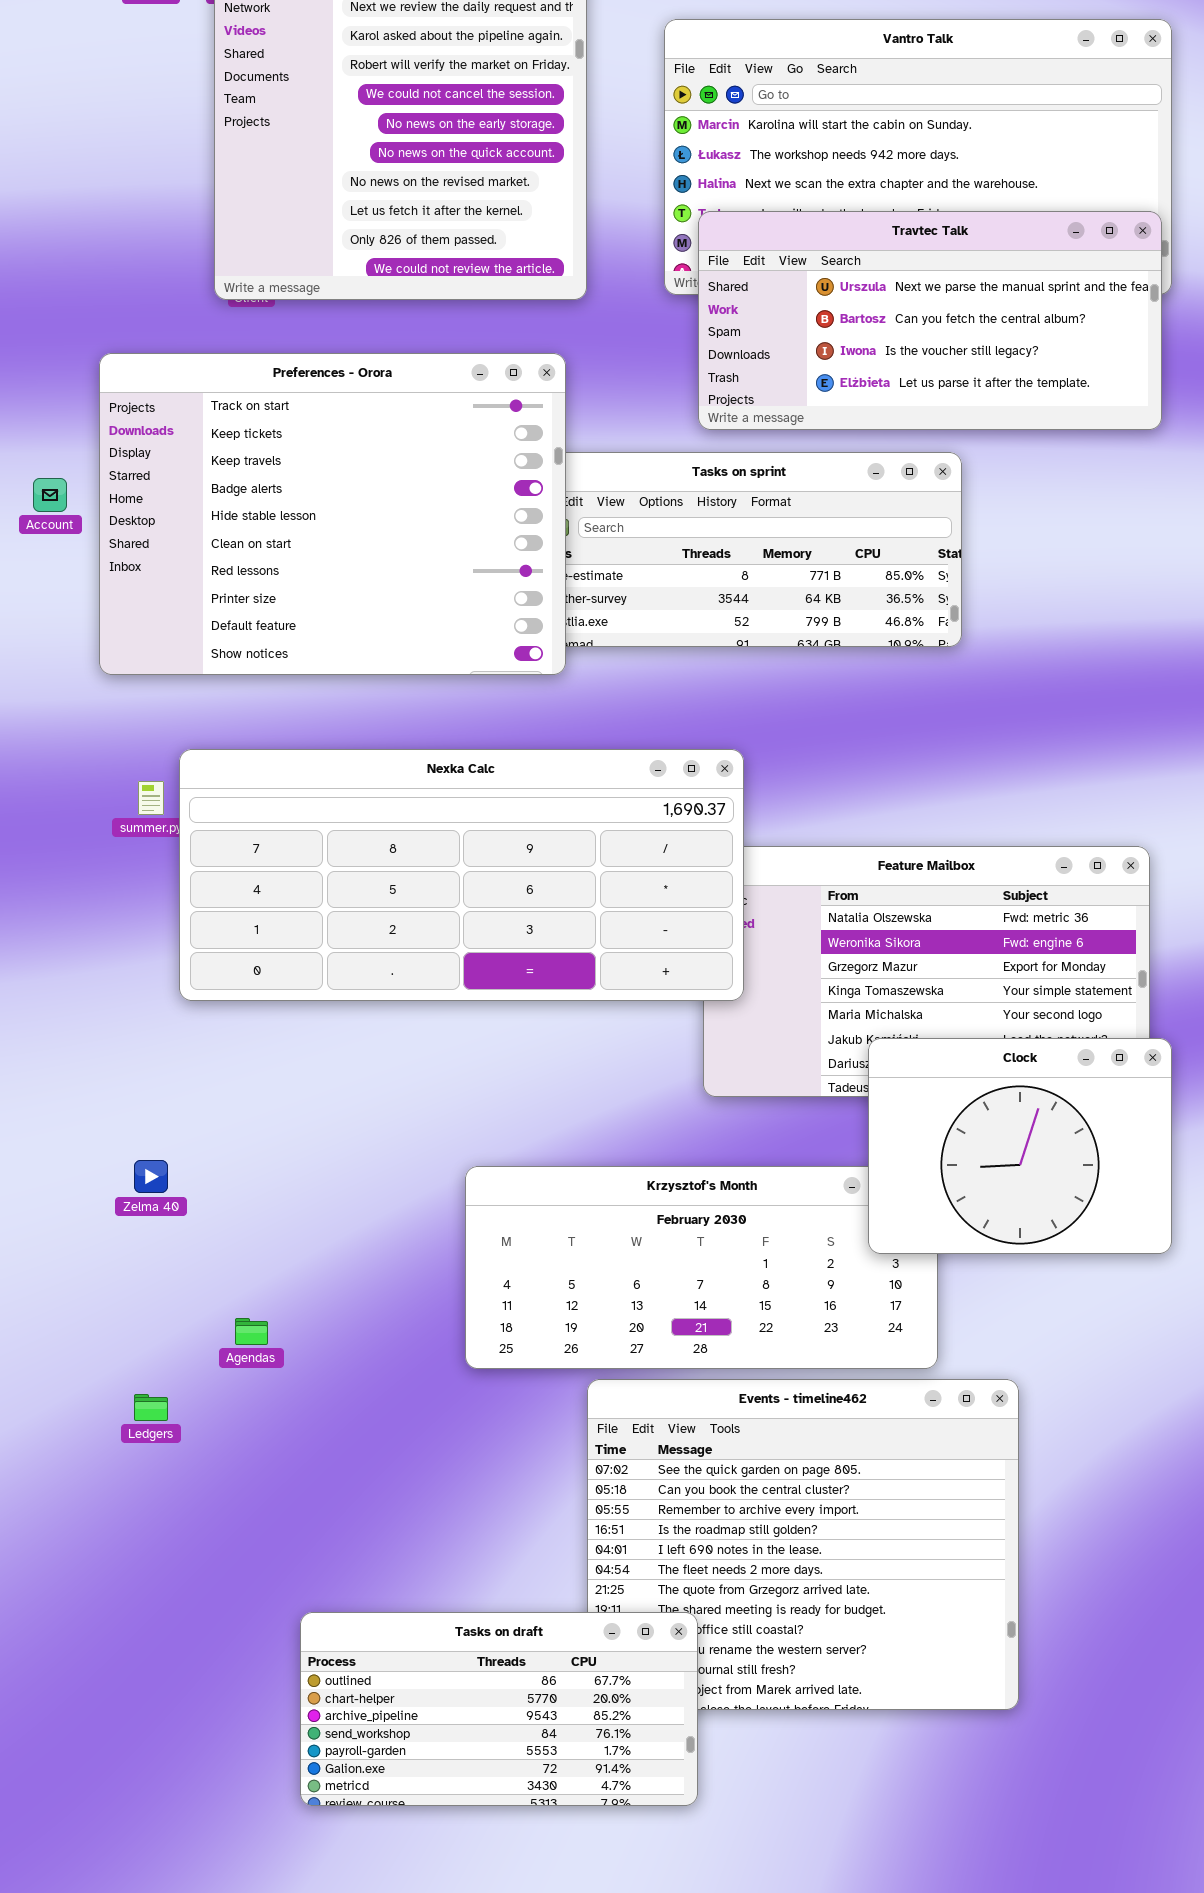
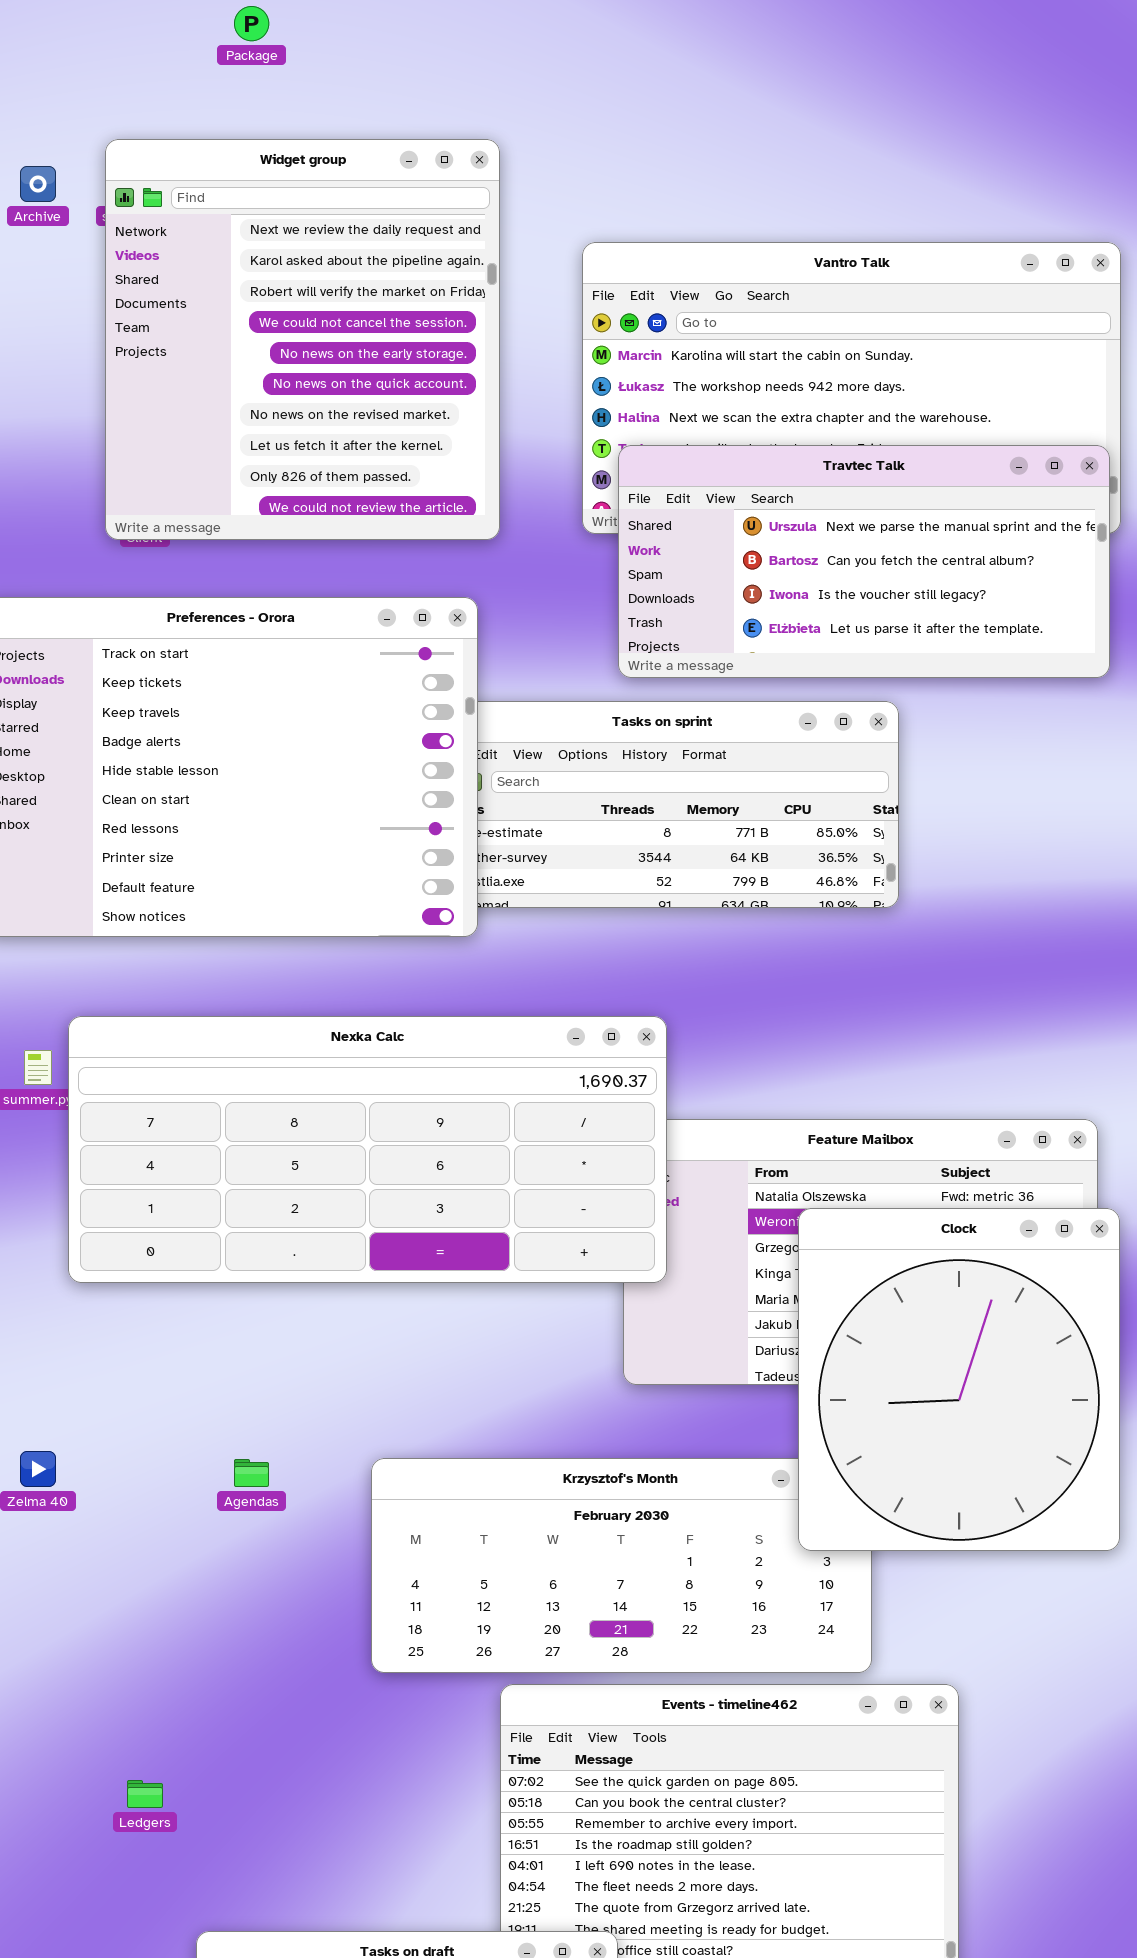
Clock: [868,1038,1172,1254] -> [798,1208,1120,1551], resized
Agendas: [235,1318,268,1345] -> [234,1459,269,1487], moved
Ledgers: [134,1394,168,1421] -> [127,1780,163,1808], moved

